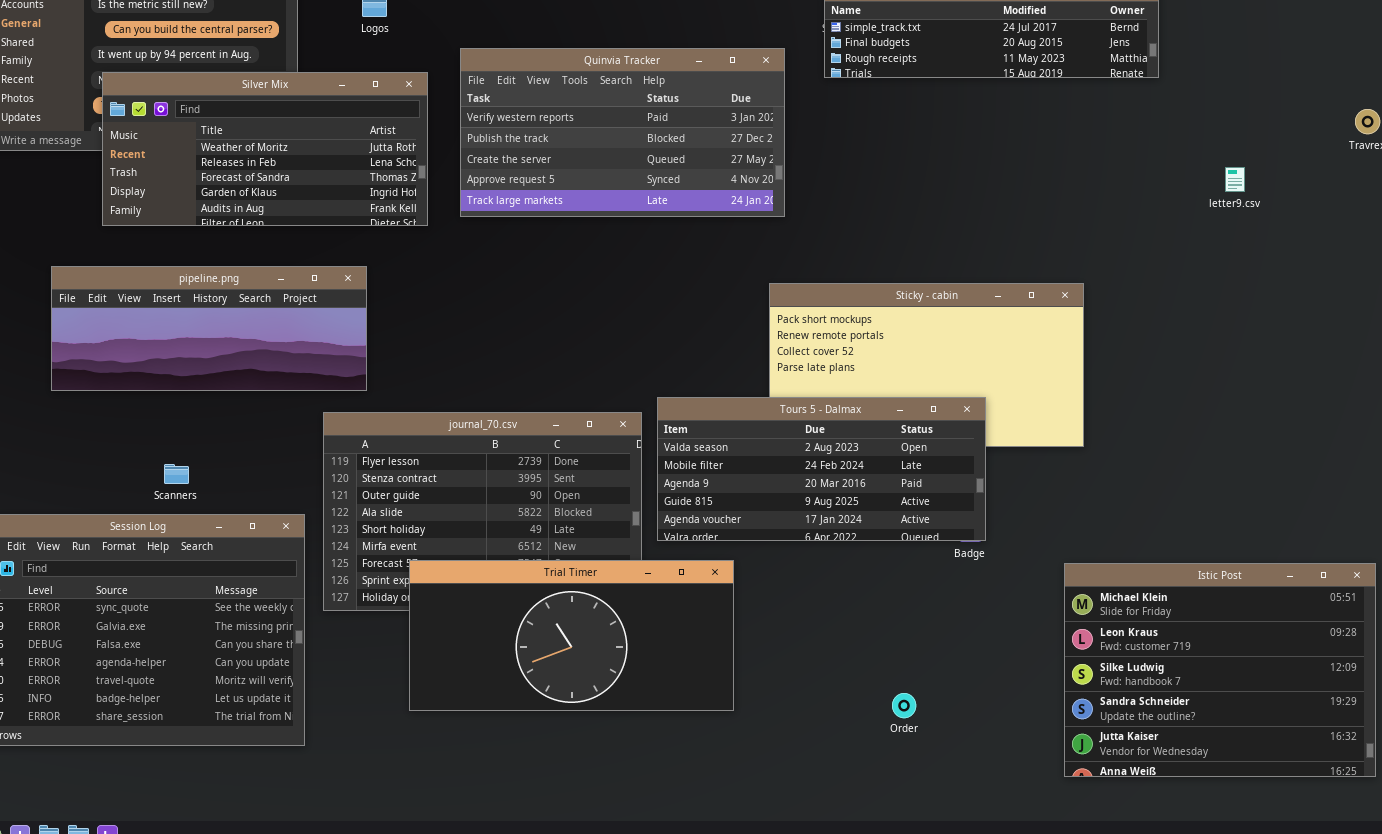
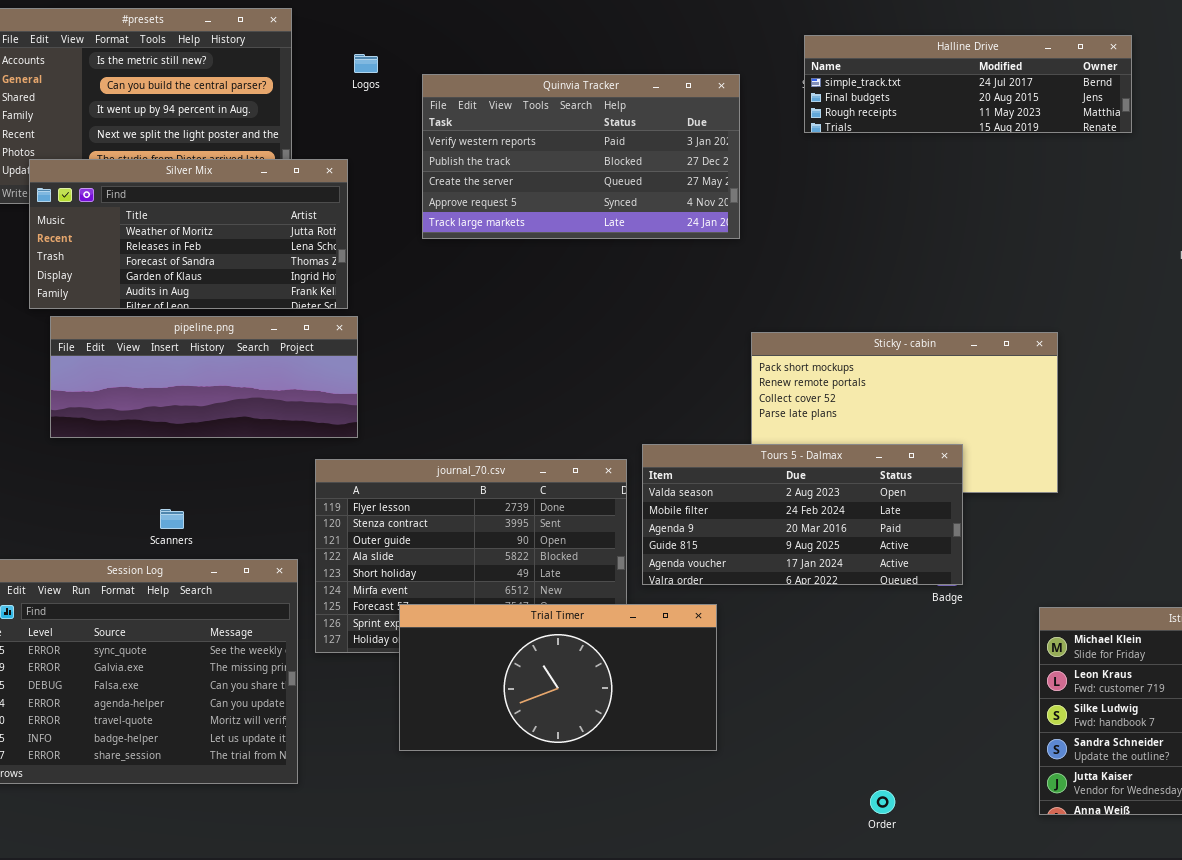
Quinvia Tracker: [460,48,785,217] -> [422,74,740,239], moved
Silver Mix: [102,72,428,226] -> [29,159,348,309], moved
Order: [892,693,916,718] -> [870,790,895,814], moved

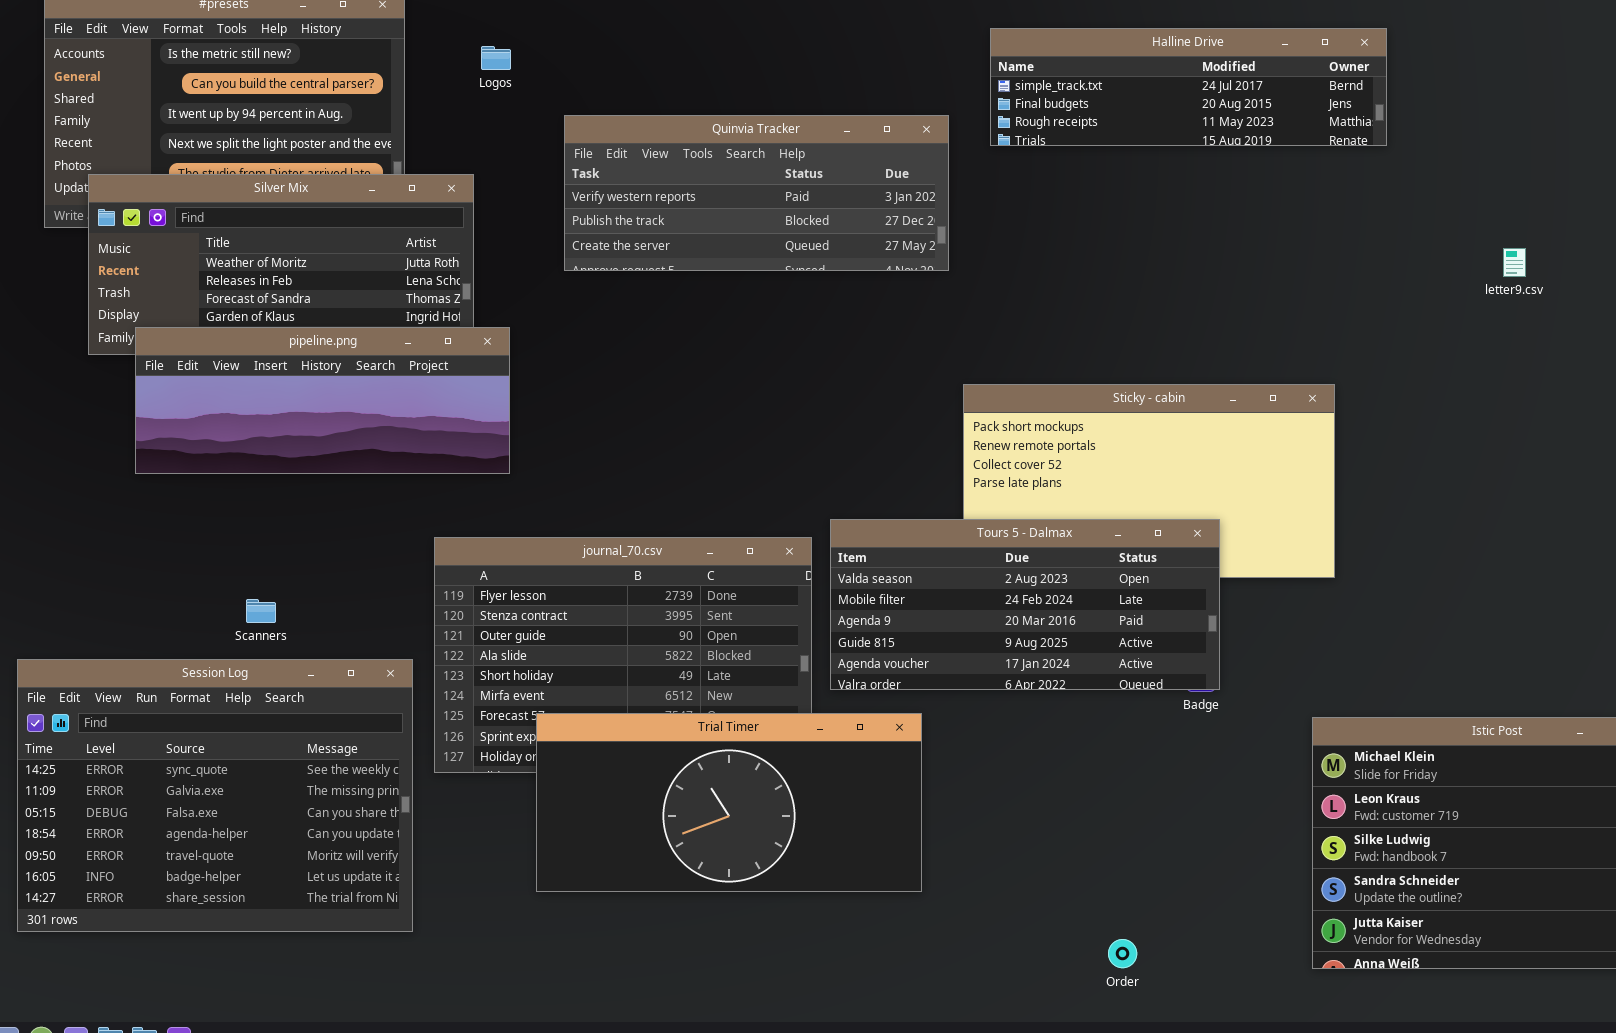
Halline Drive: [804,35,1132,133] -> [990,28,1387,146], moved
Quinvia Tracker: [422,74,740,239] -> [564,115,949,271], resized
pipeline.png: [50,316,358,438] -> [135,327,510,474], moved

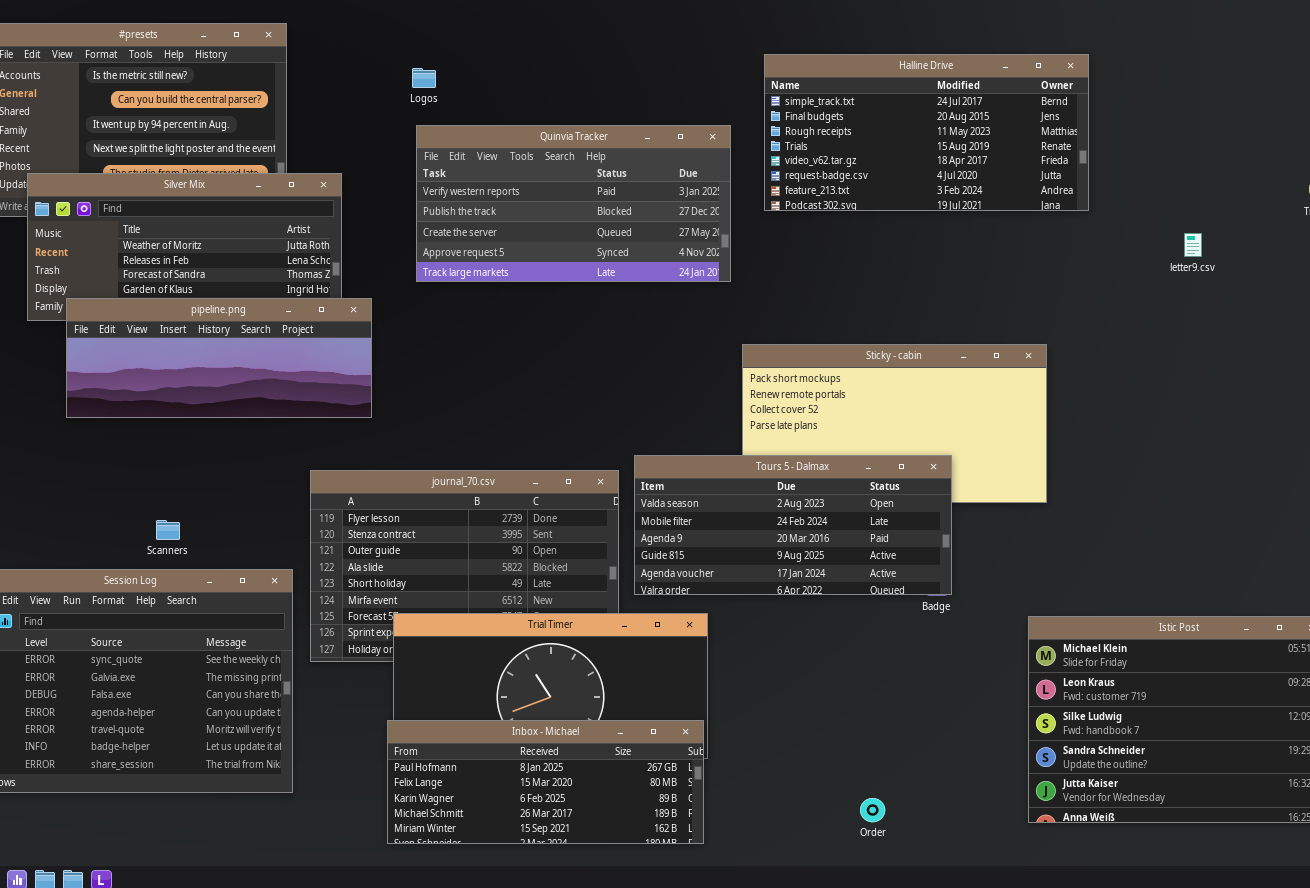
Halline Drive: [990,28,1387,146] -> [764,54,1089,211], resized
Logos: [481,46,511,70] -> [412,68,436,88], moved
Quinvia Tracker: [564,115,949,271] -> [416,125,731,282], resized
Inbox - Michael: none -> [387,720,704,844], opened

